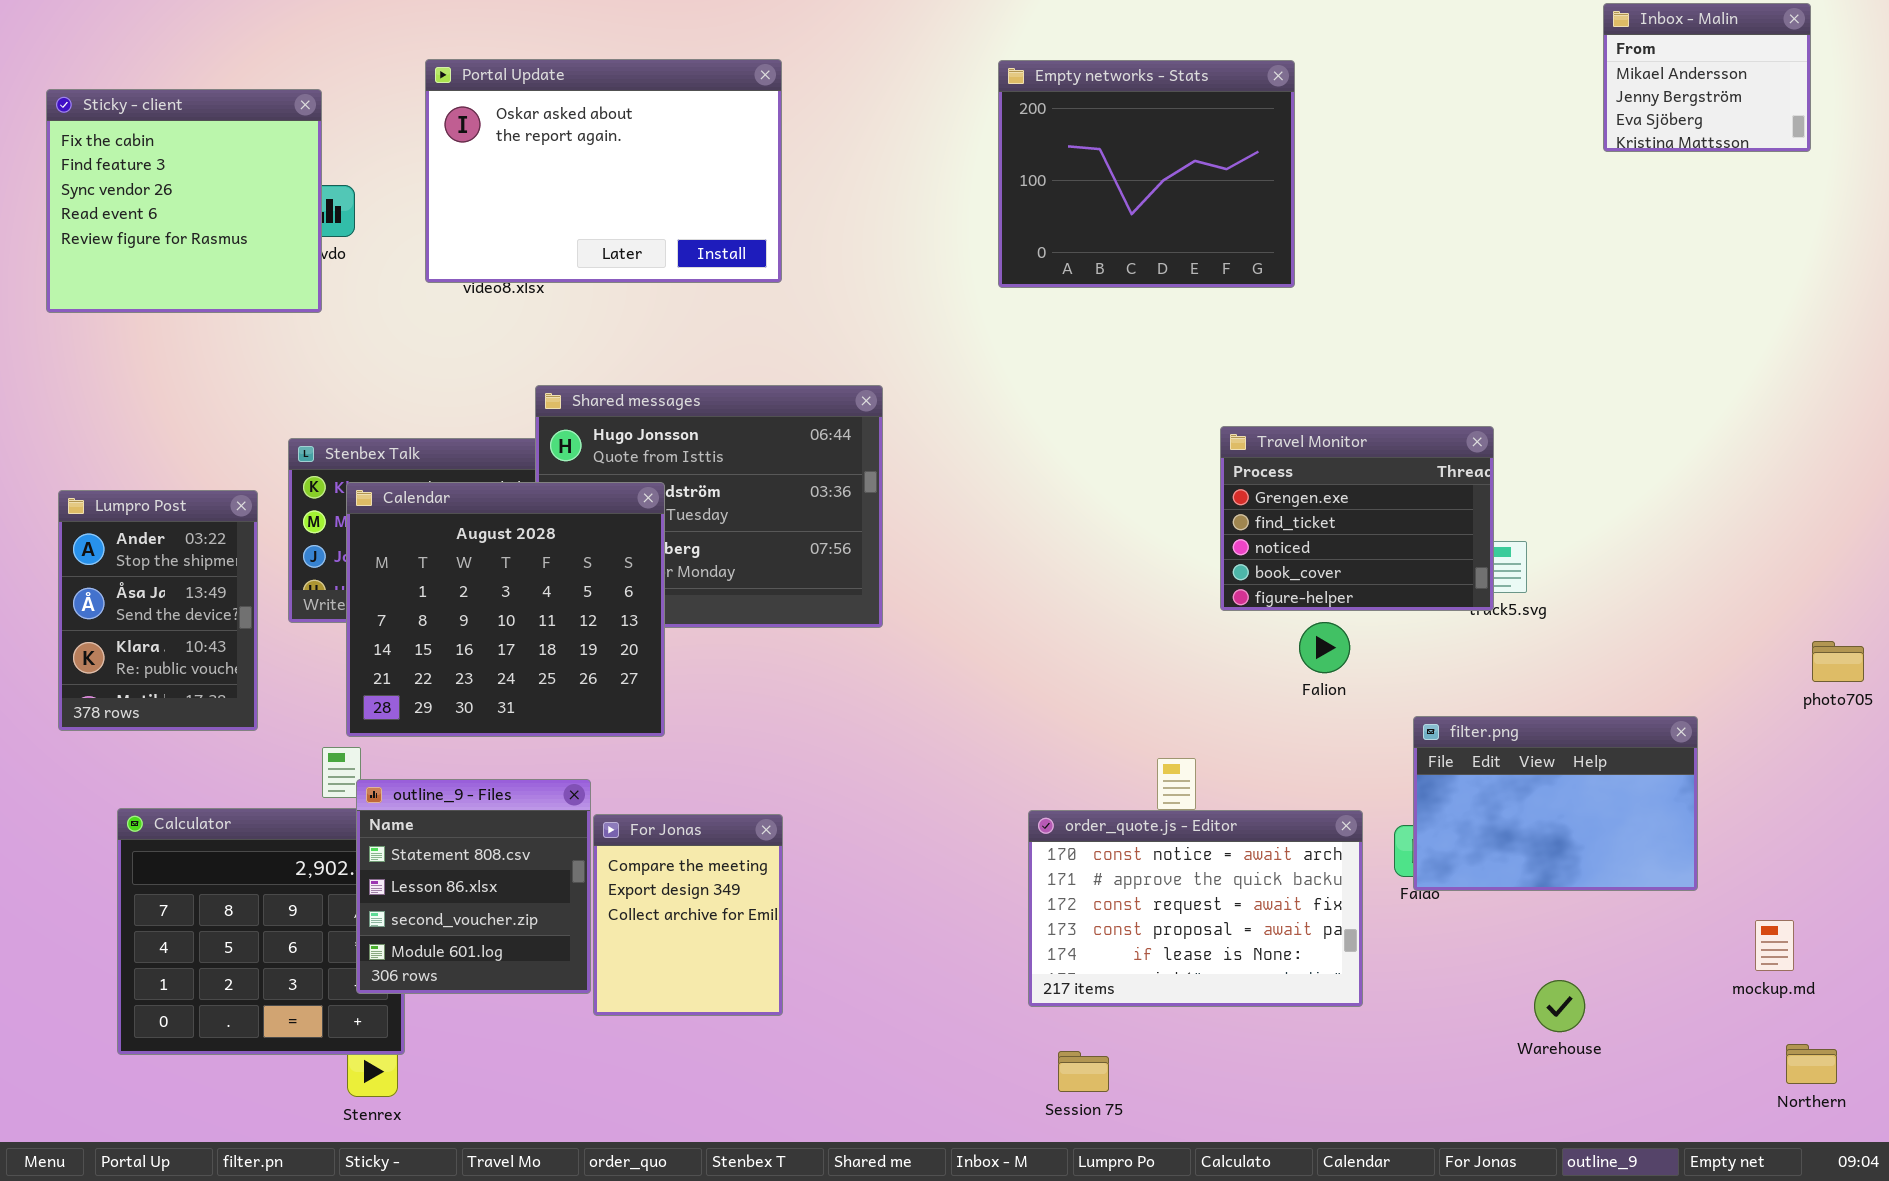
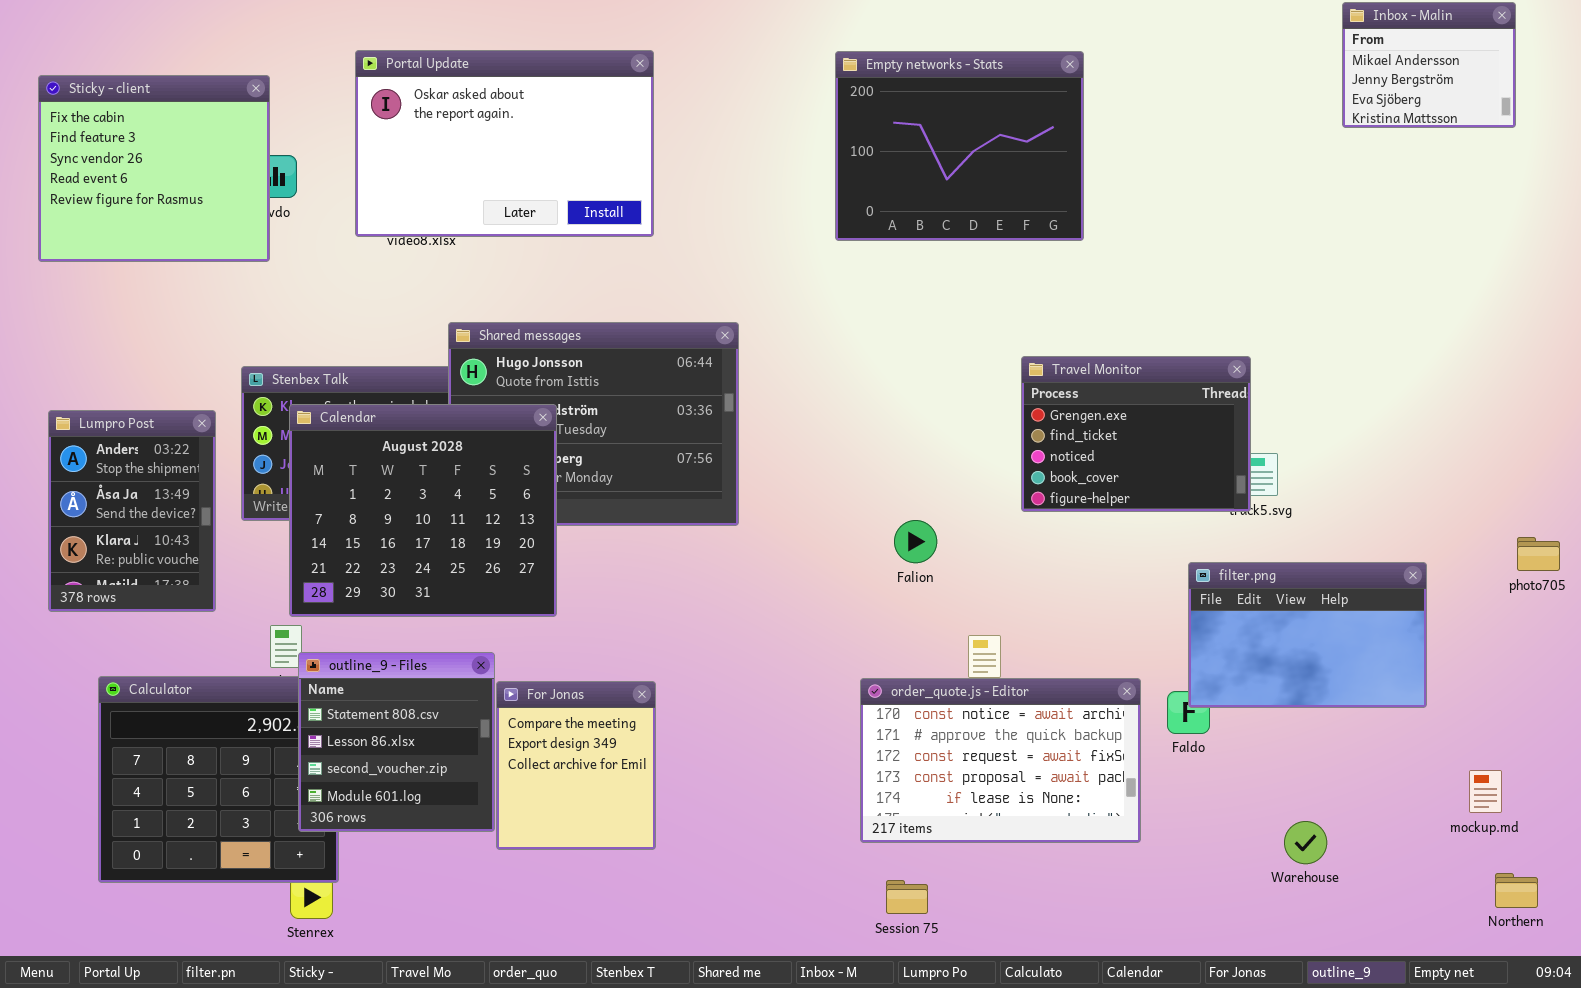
Falion: [1299,622,1350,673] -> [894,520,937,563], moved
filter.png: [1413,716,1698,891] -> [1188,562,1427,708], moved

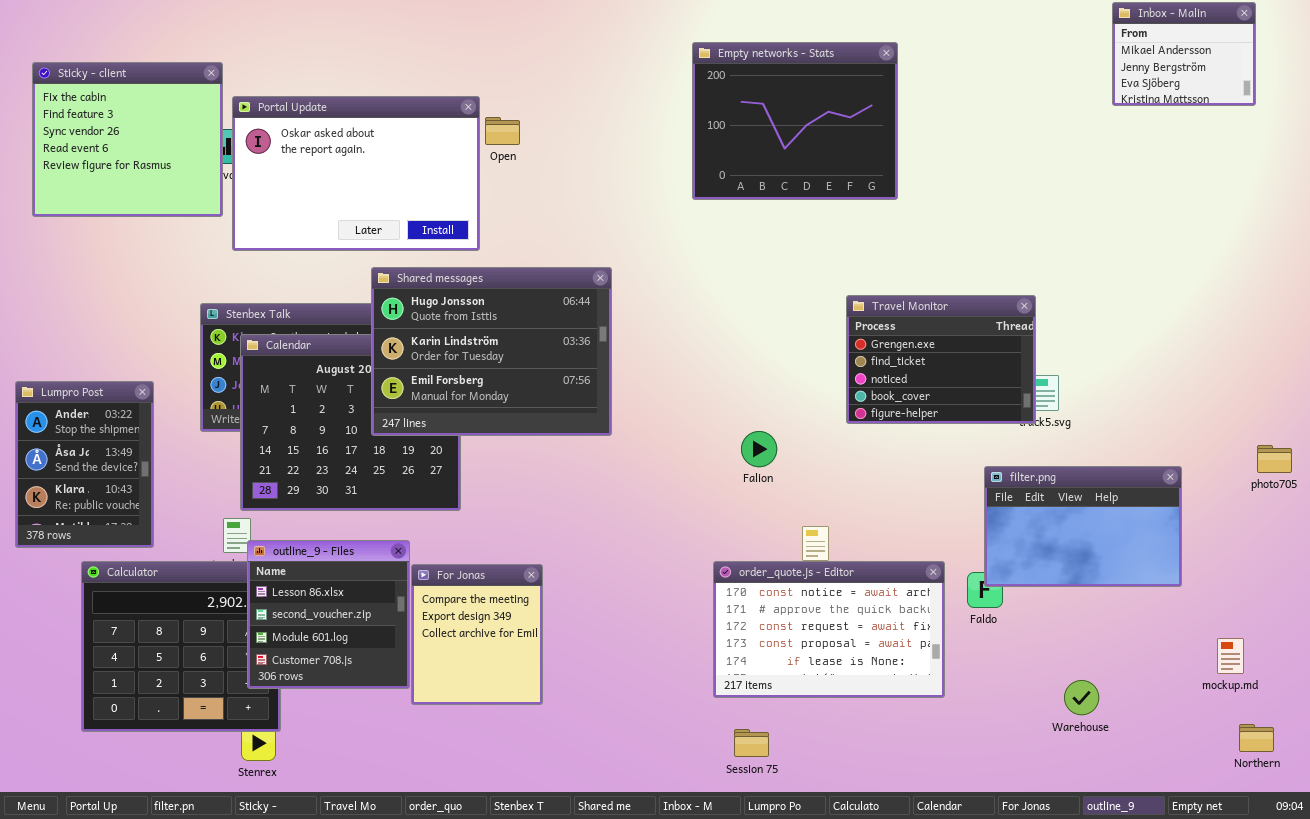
Portal Update: [355,50,654,237] -> [232,96,480,251], moved
Shared messages: [448,322,739,526] -> [371,267,612,436], raised
Lumpro Post: [48,410,216,612] -> [15,381,154,548], moved
outline_9 - Files: [298,652,495,832] -> [247,540,410,689], scrolled down 1 row

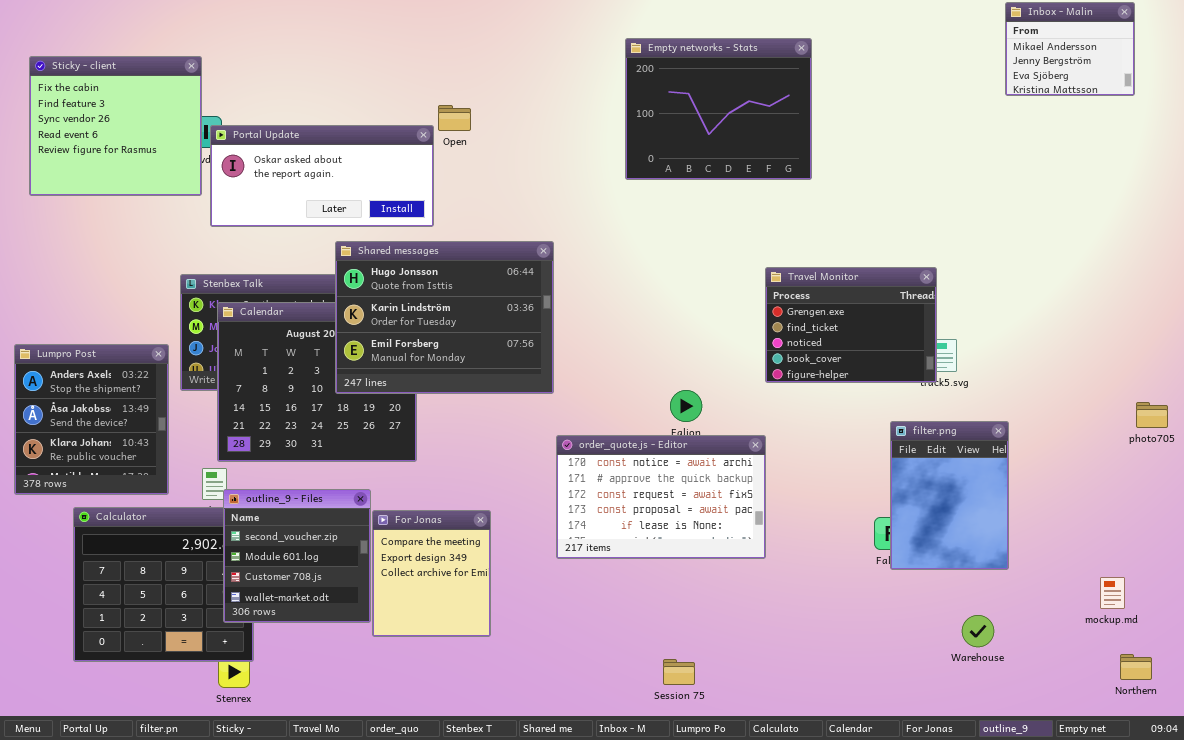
Portal Update: [232,96,480,251] -> [210,125,434,227], resized
Lumpro Post: [15,381,154,548] -> [14,344,169,495], resized
filter.png: [984,466,1182,587] -> [890,421,1009,570], resized
outline_9 - Files: [247,540,410,689] -> [223,489,371,623], scrolled down 1 row
order_quote.js - Editor: [713,561,945,698] -> [556,435,766,559], moved

